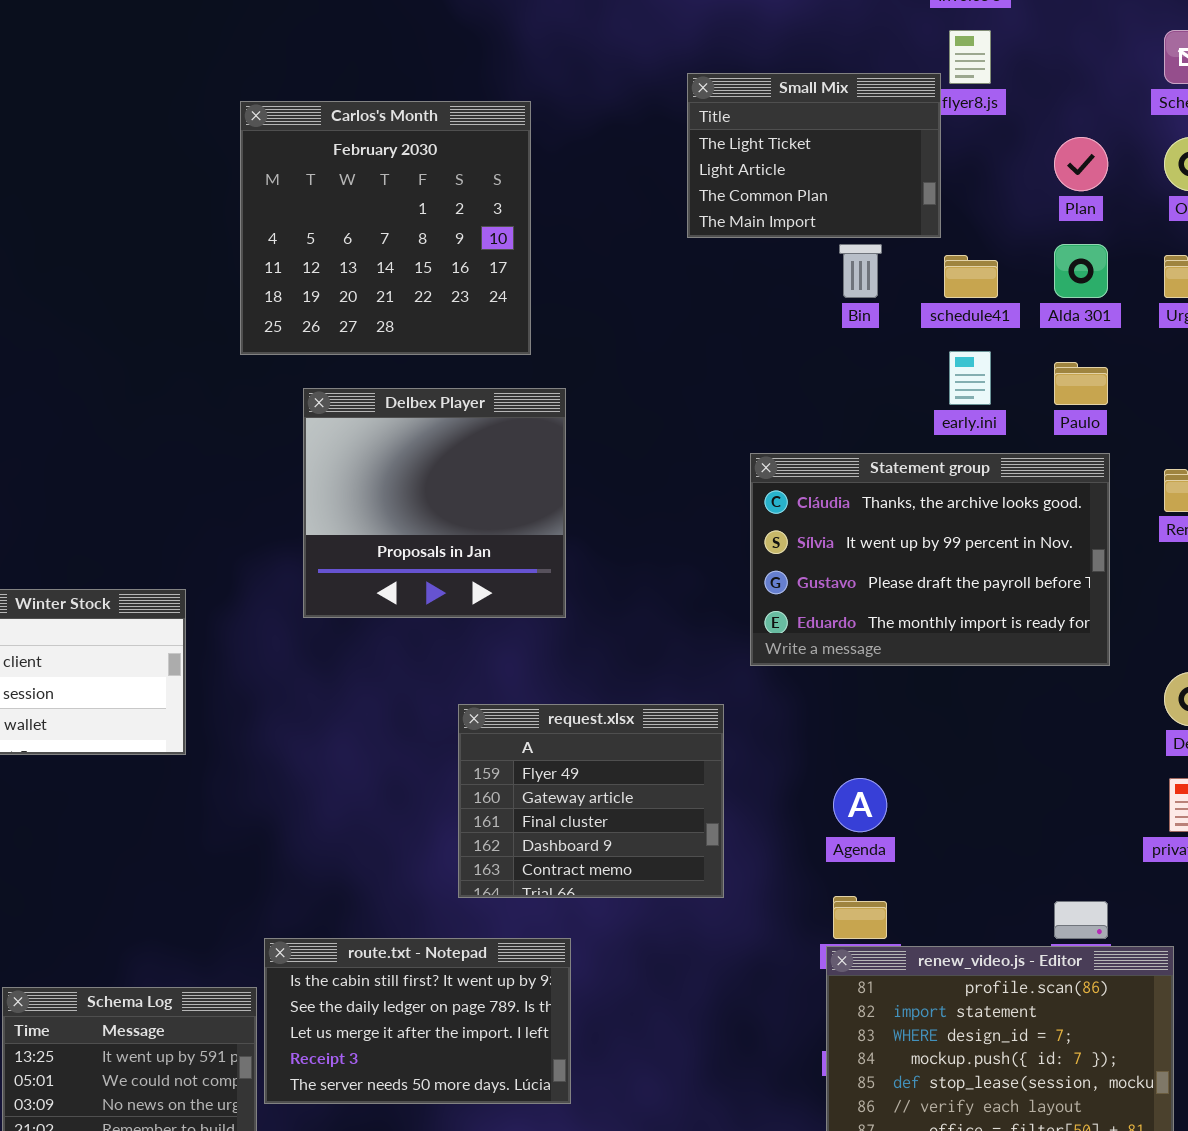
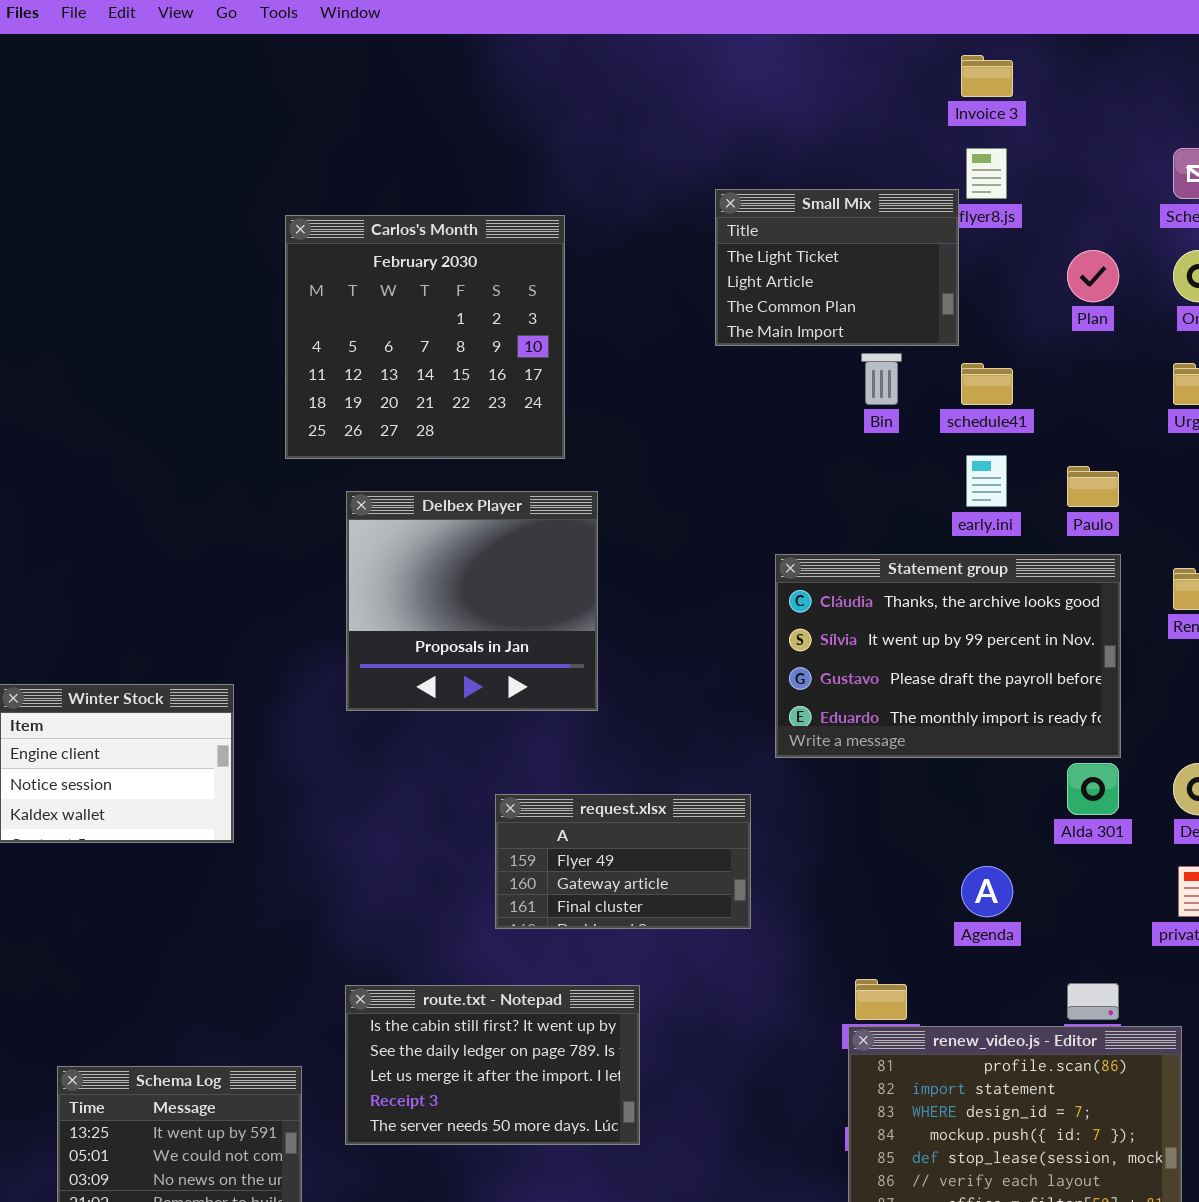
Alda 301: [1054,244,1108,298] -> [1067,763,1119,815], moved
request.xlsx: [458,704,724,898] -> [495,794,751,929], resized
Agenda: [833,778,887,832] -> [961,866,1013,917], moved
route.txt - Notepad: [264,938,571,1104] -> [345,985,640,1145], moved

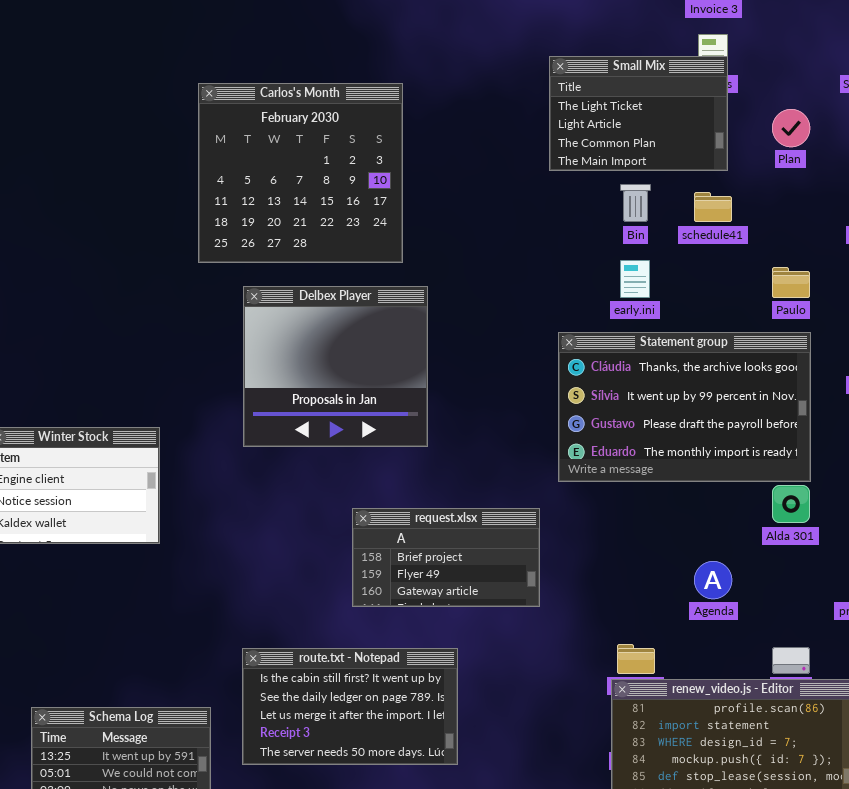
Small Mix: [715,189,959,346] -> [549,56,728,171], moved
early.ini: [966,455,1007,507] -> [620,260,650,298], moved
request.xlsx: [495,794,751,929] -> [352,508,540,607], scrolled up 1 row

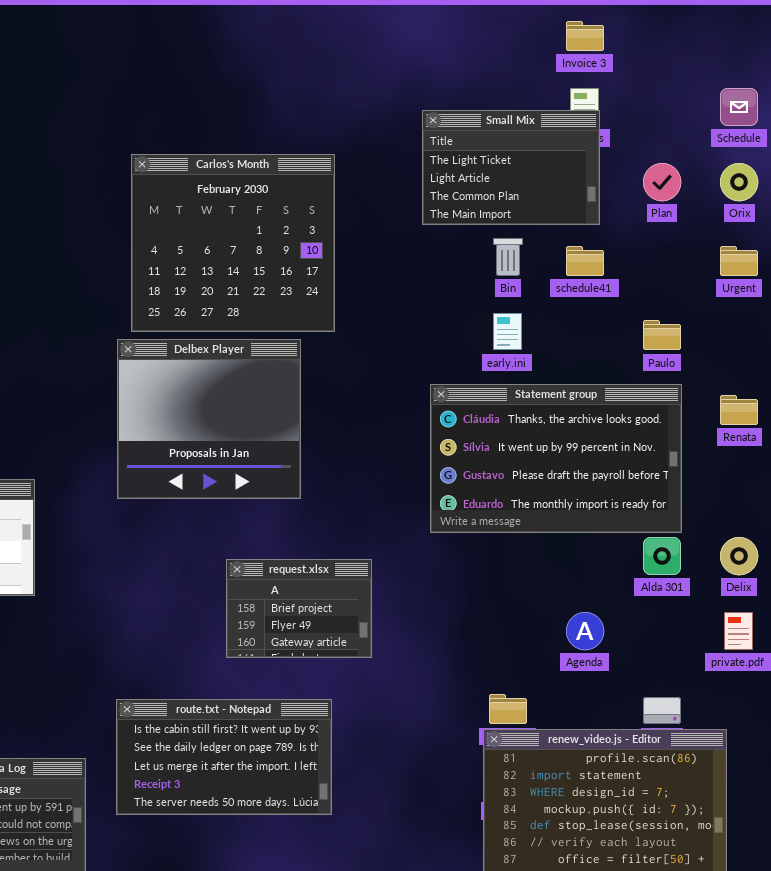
Carlos's Month: [198,83,403,263] -> [131,154,335,332], moved
request.xlsx: [352,508,540,607] -> [226,559,372,658], resized

